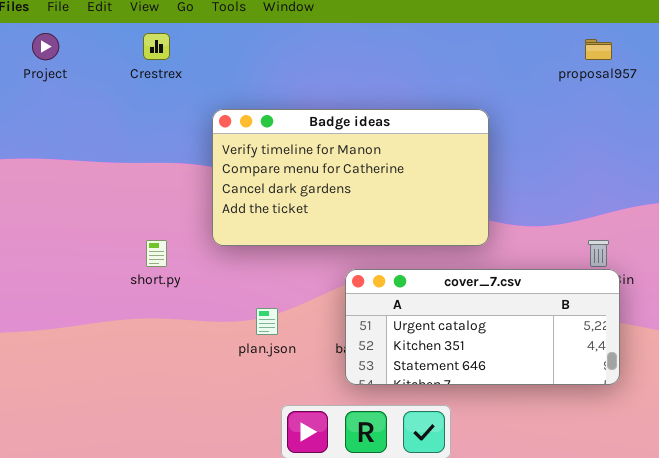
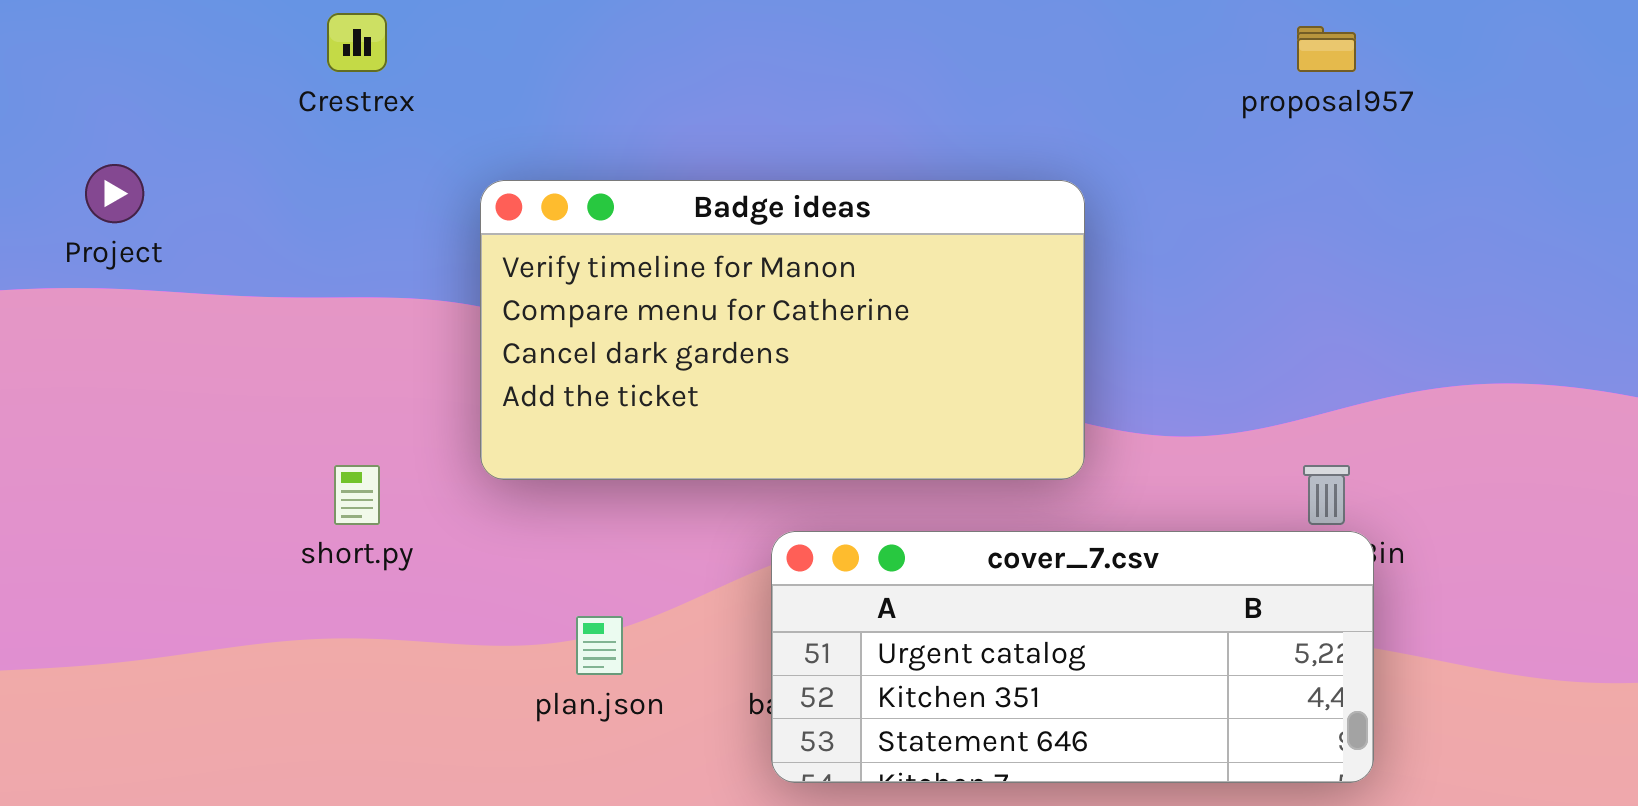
Project: [32,33,59,60] -> [85,164,144,223], moved

